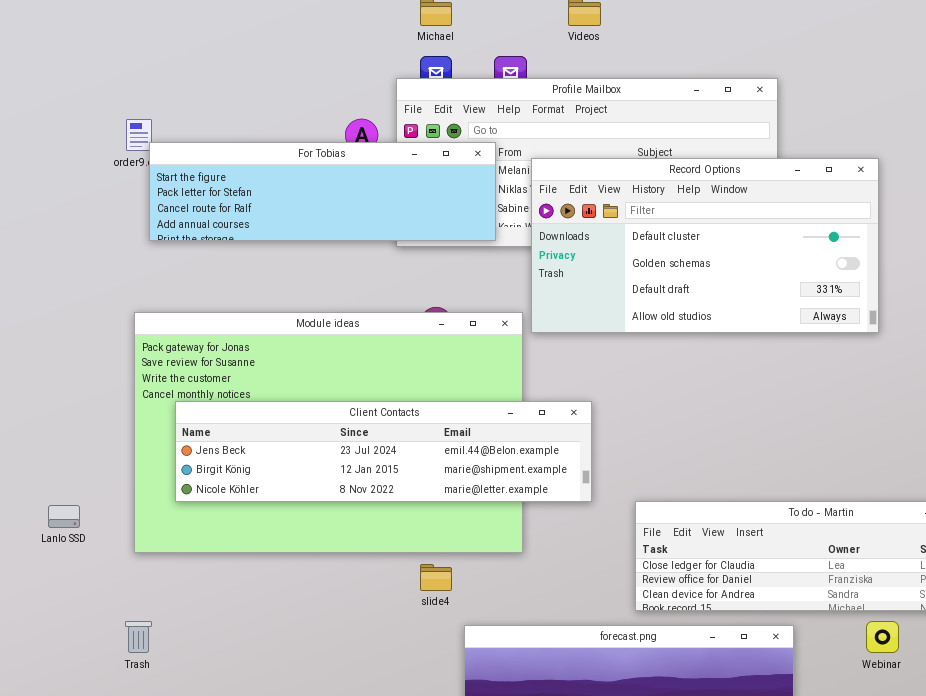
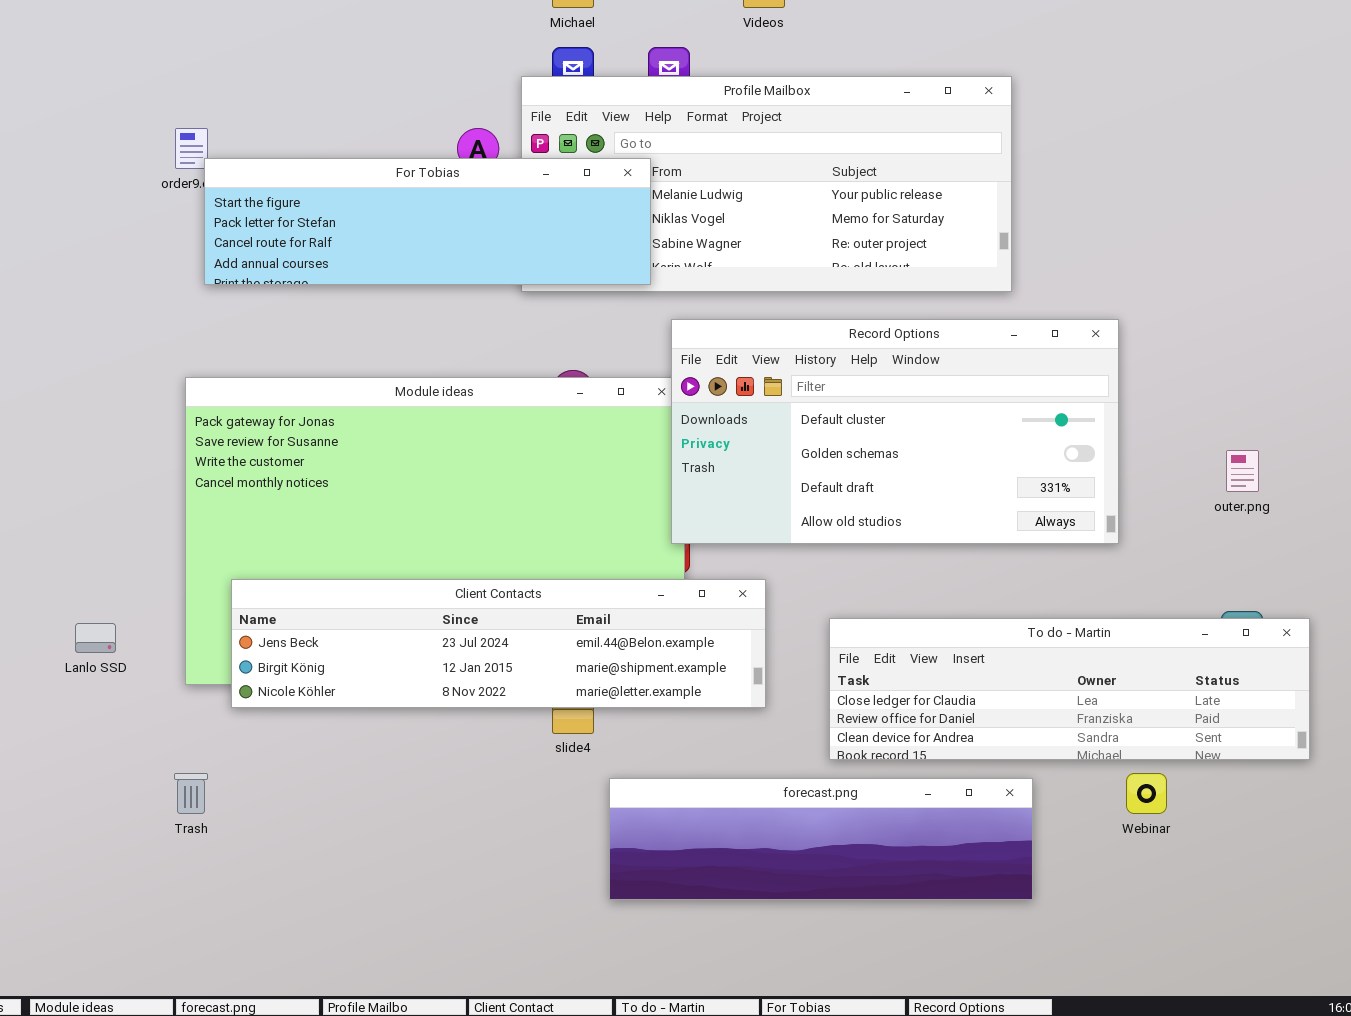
Record Options: [531,158,879,333] -> [671,319,1119,544], moved
Client Contacts: [175,401,592,502] -> [231,579,766,708], moved

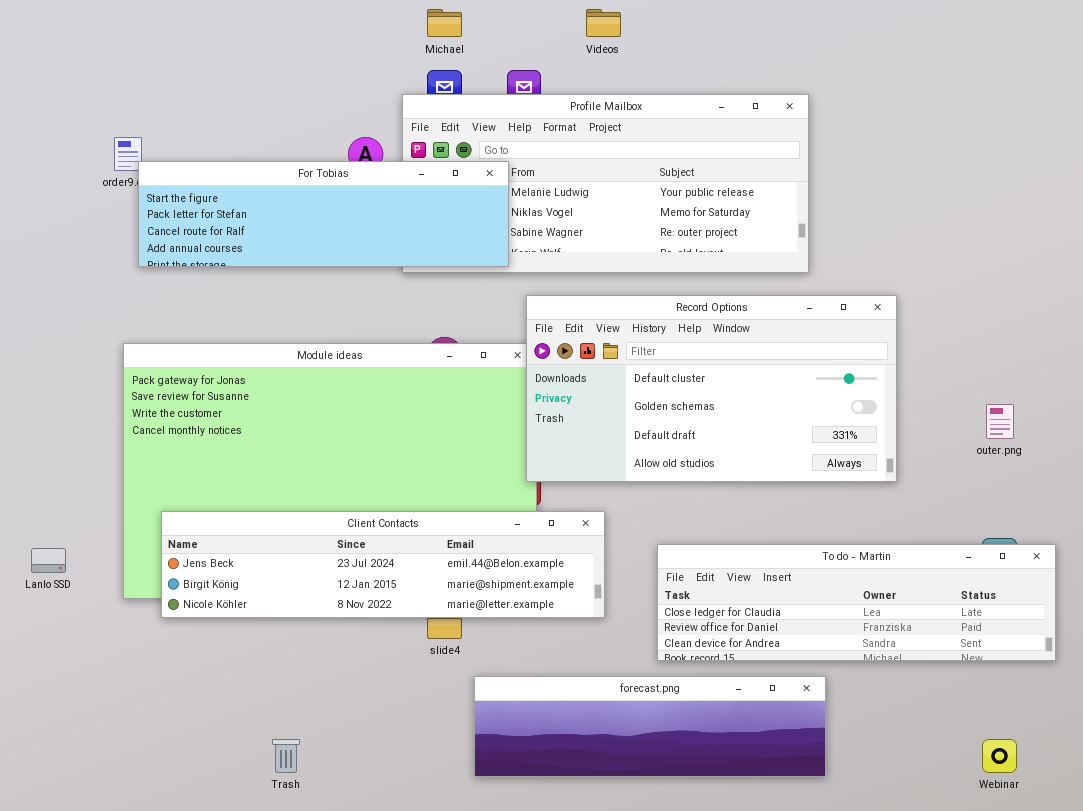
Trash: [174,773,208,814] -> [272,739,300,773], moved
Webinar: [1126,773,1167,814] -> [982,739,1017,773], moved

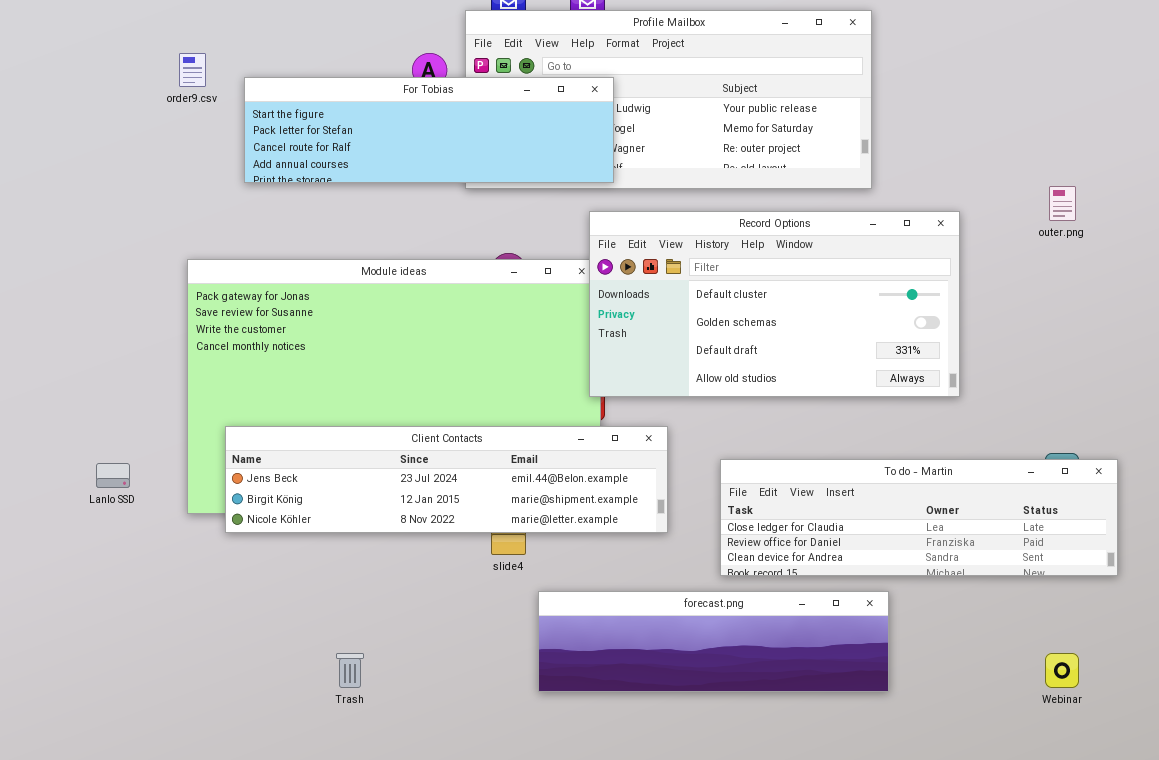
For Tobias: [138,161,509,267] -> [244,77,614,183], moved
outer.png: [986,404,1014,439] -> [1049,186,1076,221], moved

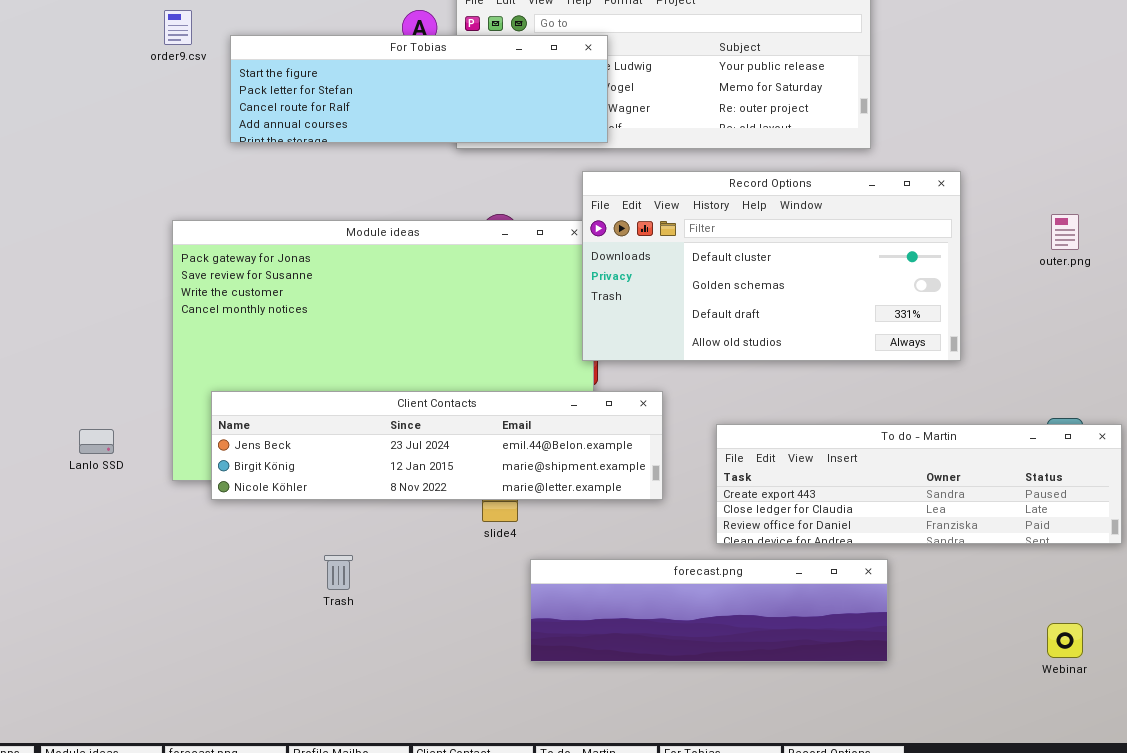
outer.png: [1049,186,1076,221] -> [1051,214,1079,250], moved
To do - Martin: [720,459,1118,576] -> [716,424,1122,544], scrolled up 1 row
Trash: [336,653,364,688] -> [324,555,353,590], moved

